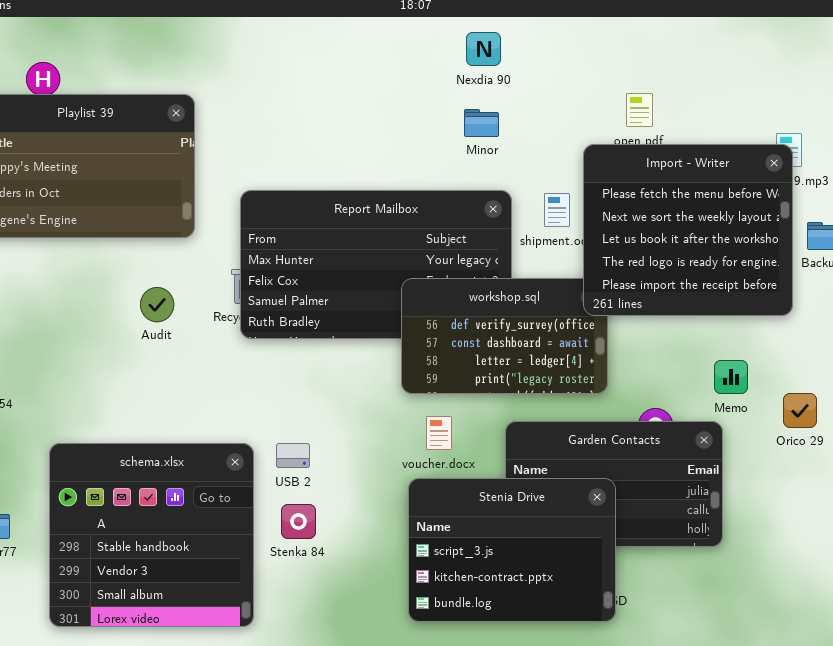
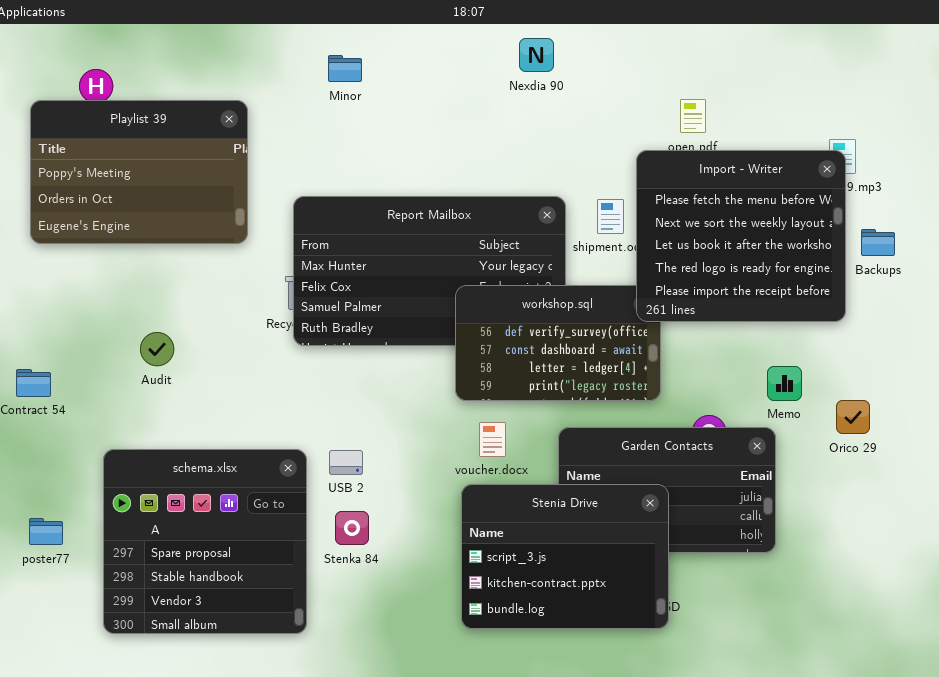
Minor: [464,109,499,137] -> [328,55,362,82], moved
Audit: [140,287,174,322] -> [140,332,174,366], moved
schema.xlsx: [49,443,254,627] -> [103,449,307,634], scrolled up 1 row

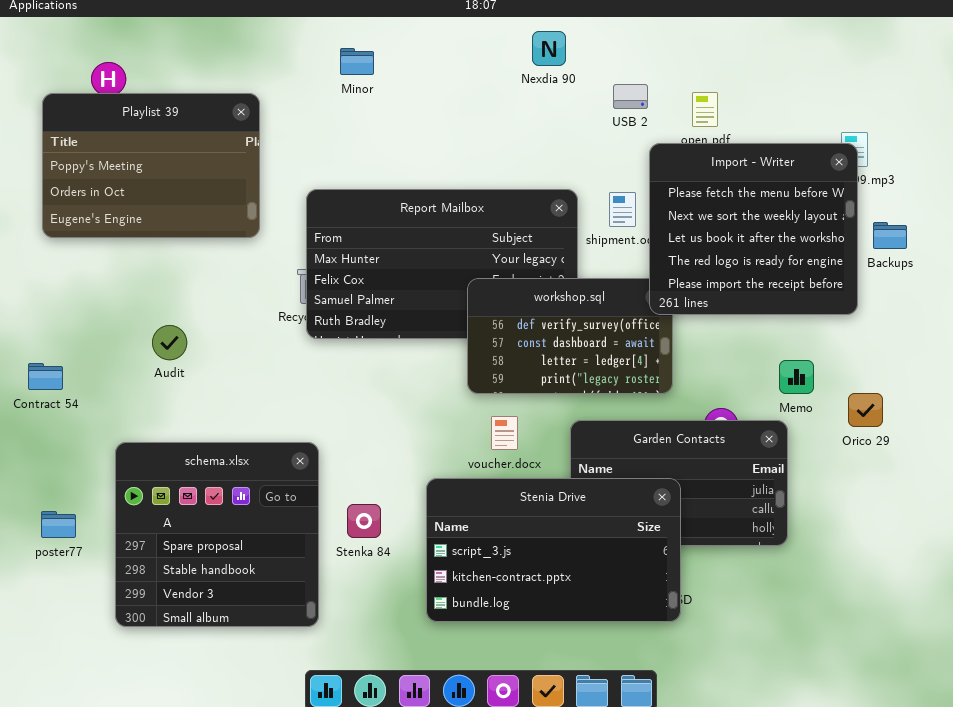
USB 2: [329,450,363,475] -> [613,84,648,109], moved
Stenia Drive: [461,484,669,629] -> [426,478,681,622], resized

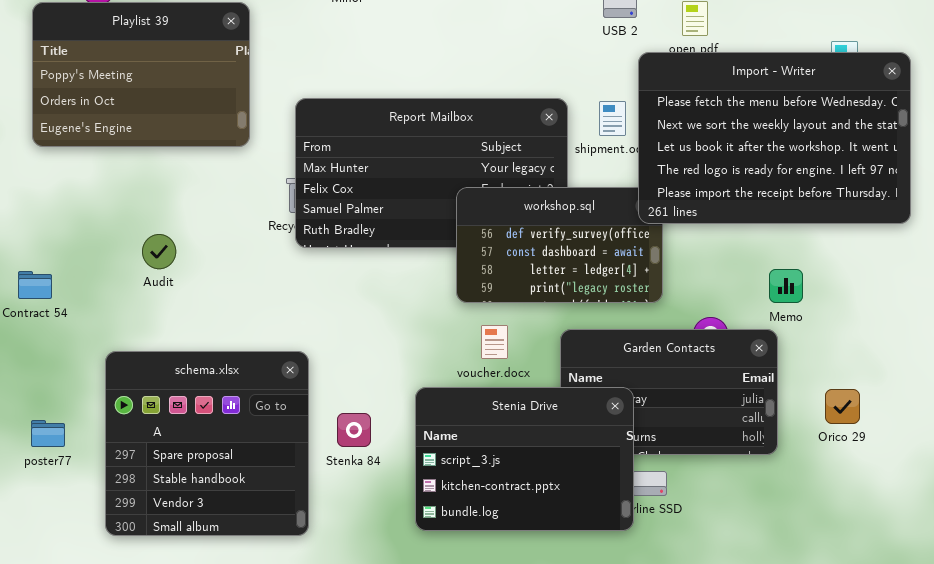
Import - Writer: [649,143,858,315] -> [638,52,911,224], resized
Orico 29: [848,393,883,427] -> [825,389,860,424], moved
Stenia Drive: [426,478,681,622] -> [415,387,634,531], resized

